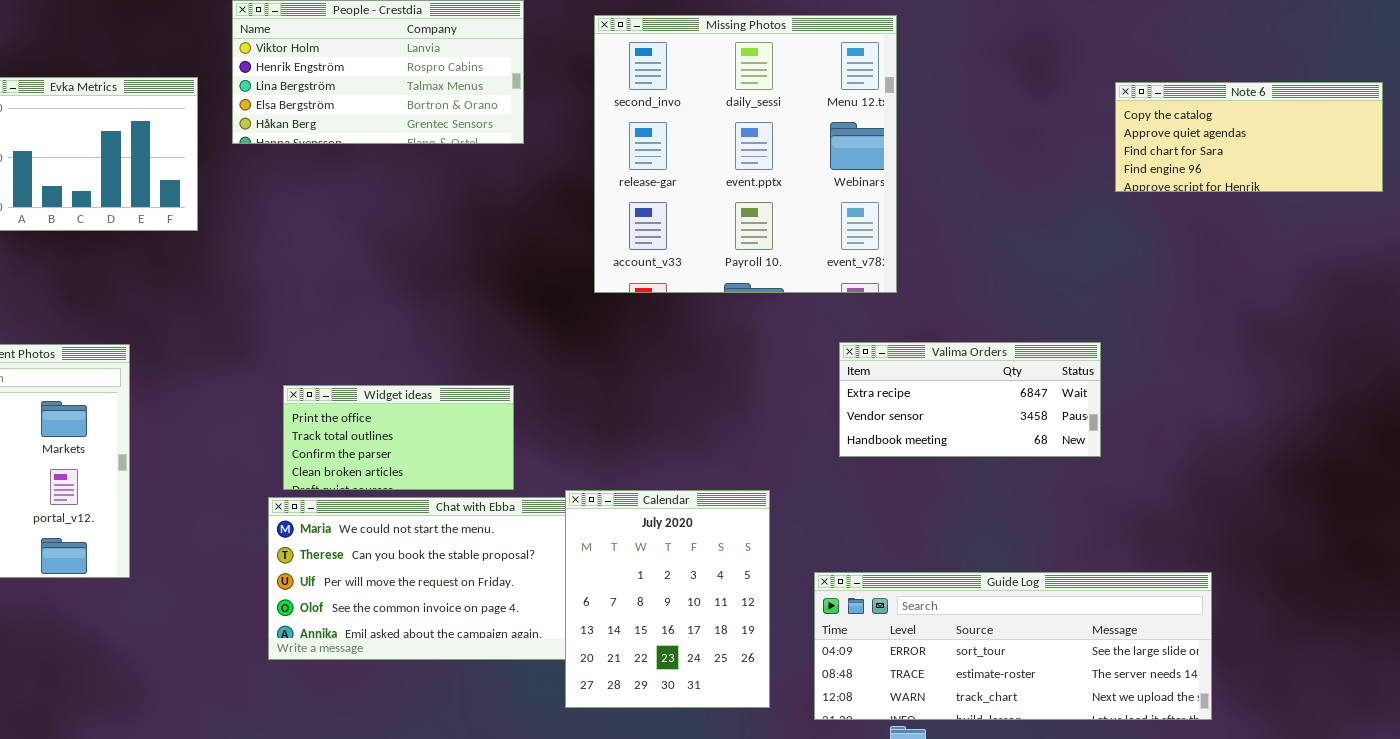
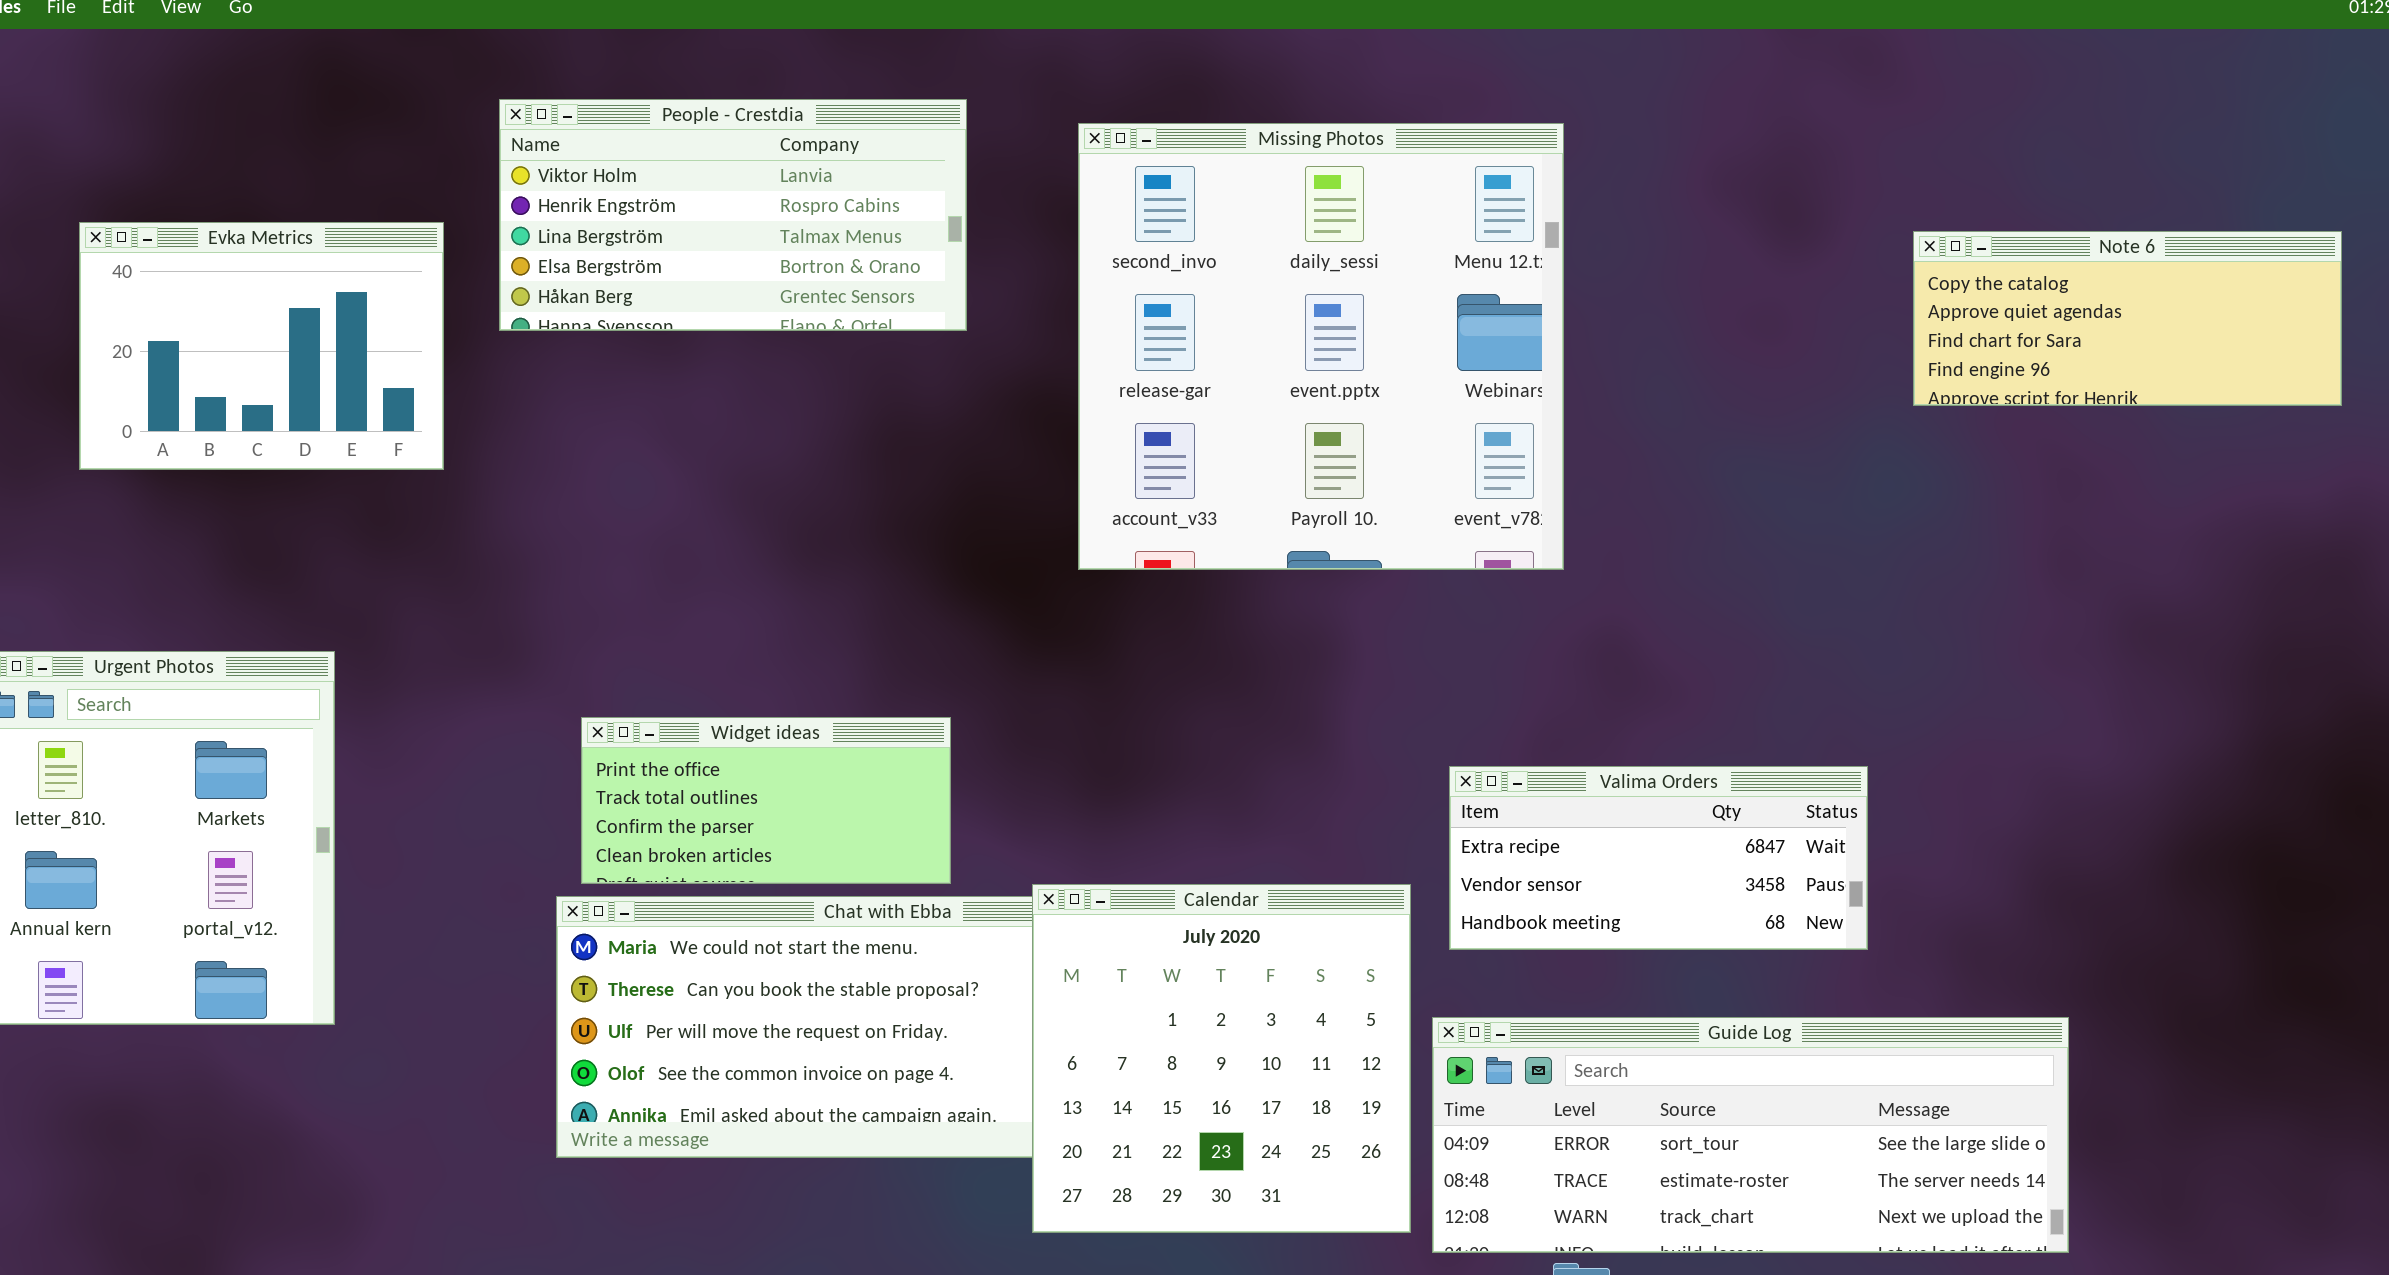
Valima Orders: [839,342,1101,457] -> [1449,766,1868,950], moved
Calendar: [565,490,770,708] -> [1032,884,1411,1233], resized

